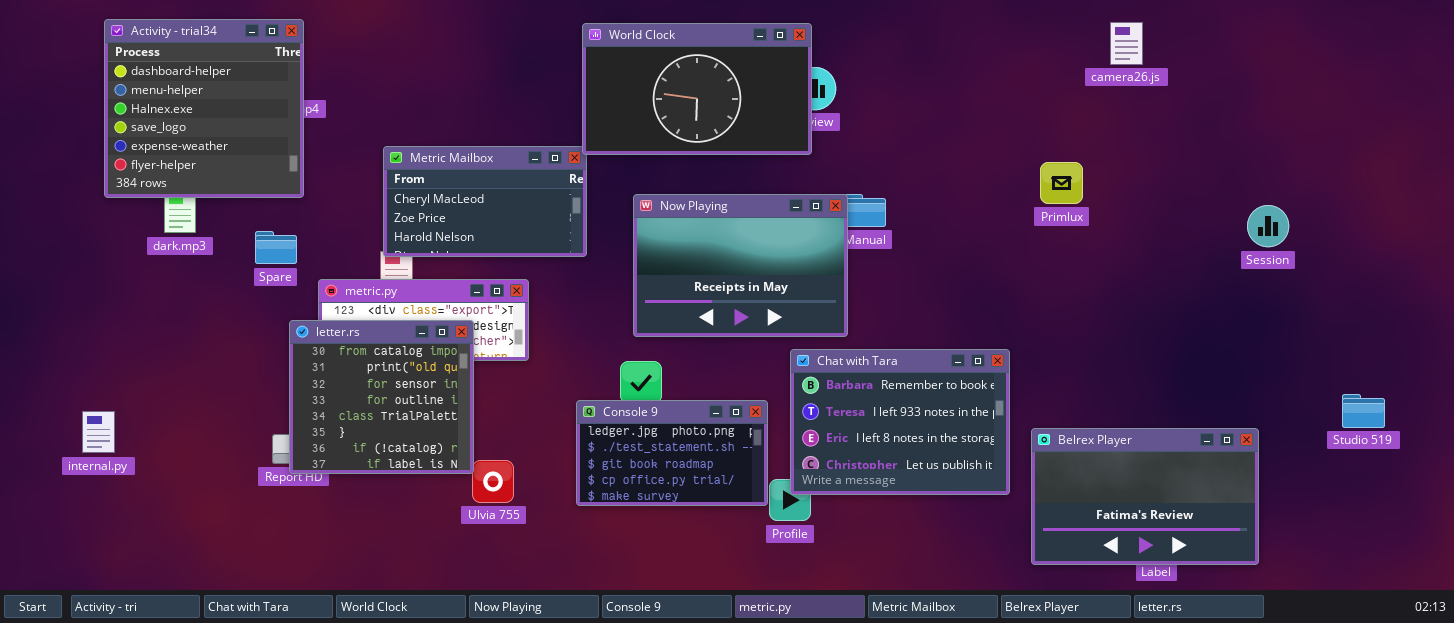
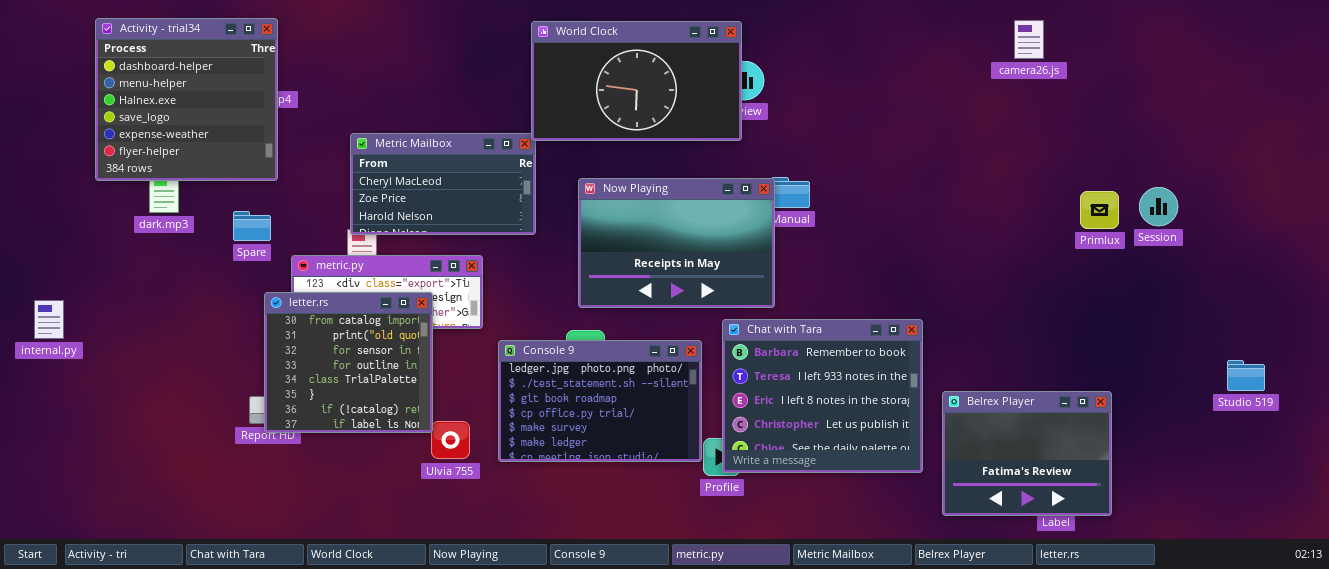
Primlux: [1040,162,1083,204] -> [1080,191,1119,229], moved
Chat with Tara: [790,349,1010,495] -> [722,319,923,473], resized
Console 9: [576,400,768,506] -> [498,340,702,462], resized
internal.py: [82,411,115,453] -> [34,300,64,339], moved
Belrex Player: [1031,428,1259,565] -> [942,391,1112,516], resized

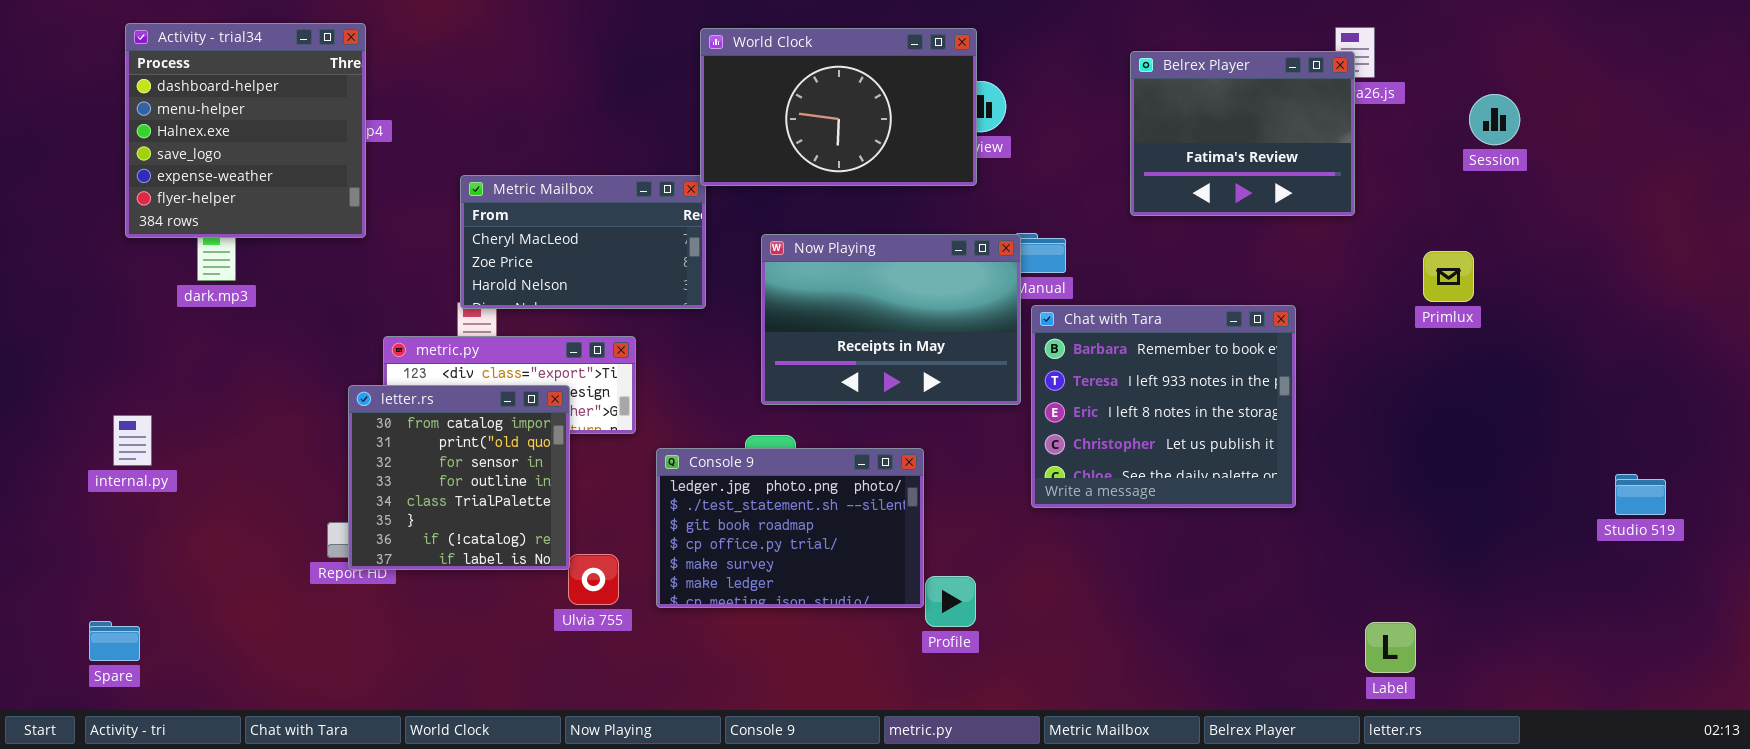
Session: [1139,187,1178,226] -> [1469,94,1520,145], moved
Spare: [233,211,271,241] -> [89,621,140,661], moved
internal.py: [34,300,64,339] -> [113,415,152,466], moved
Chat with Tara: [722,319,923,473] -> [1031,305,1296,508], moved
Belrex Player: [942,391,1112,516] -> [1130,51,1355,216], moved

